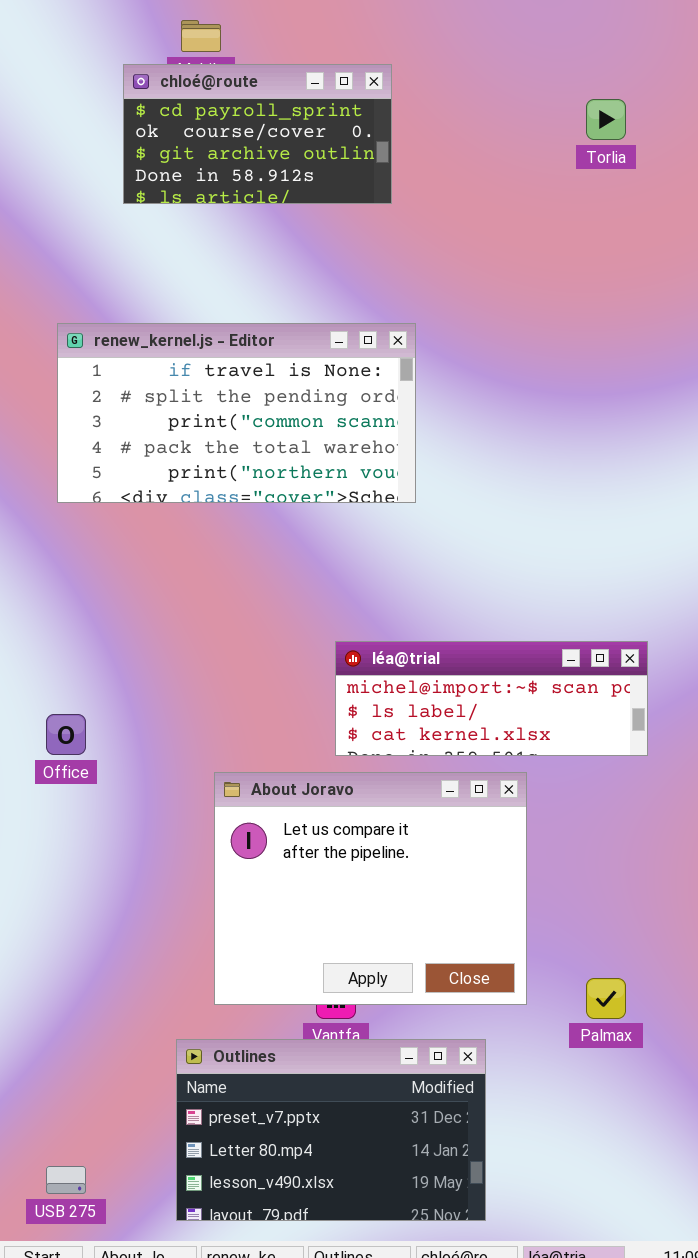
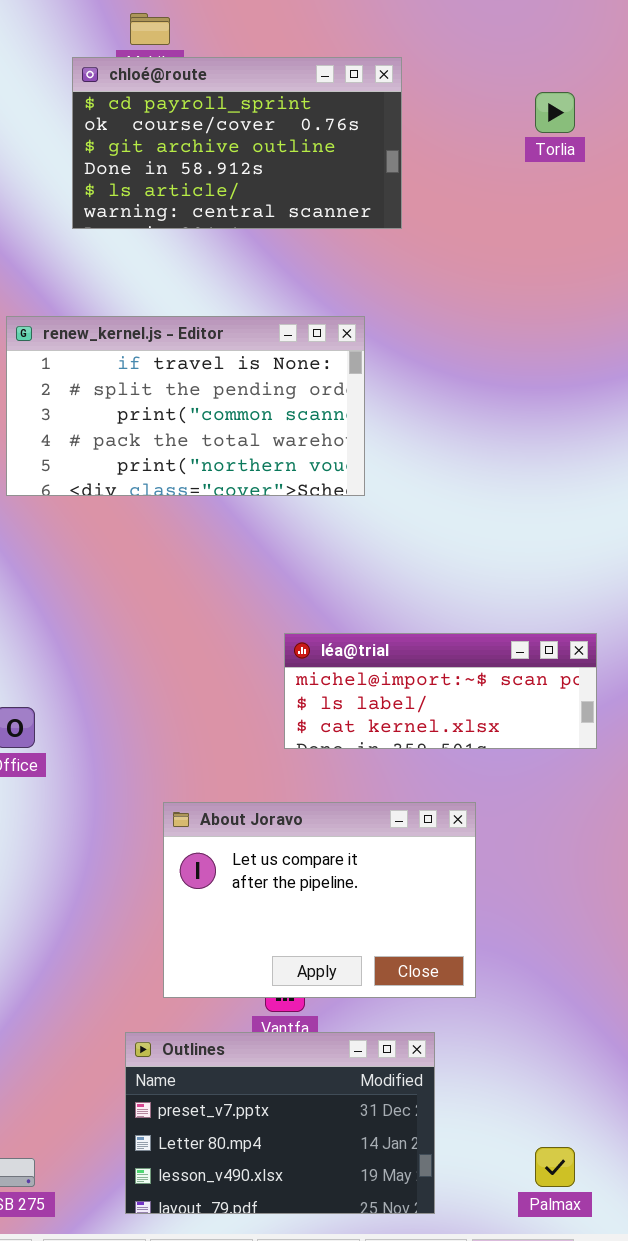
chloé@route: [123,64,392,204] -> [72,57,402,229], resized
About Joravo: [214,772,527,1005] -> [163,802,476,998], resized
Palmax: [586,978,626,1019] -> [535,1147,575,1187], moved

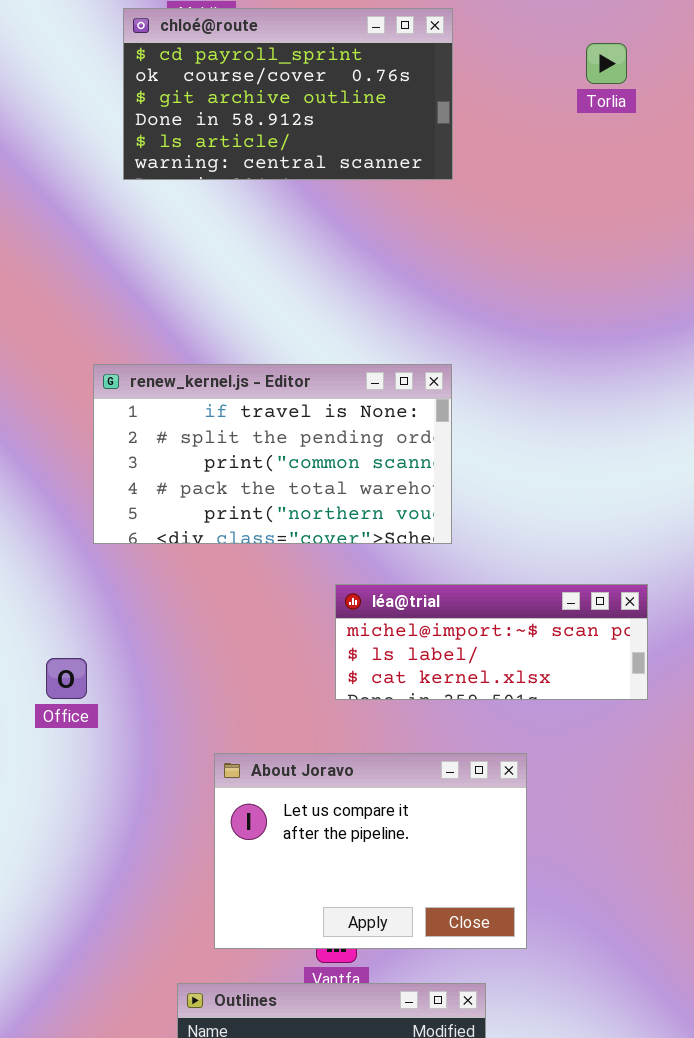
renew_kernel.js - Editor: [6,316,365,496] -> [93,364,452,544], moved

